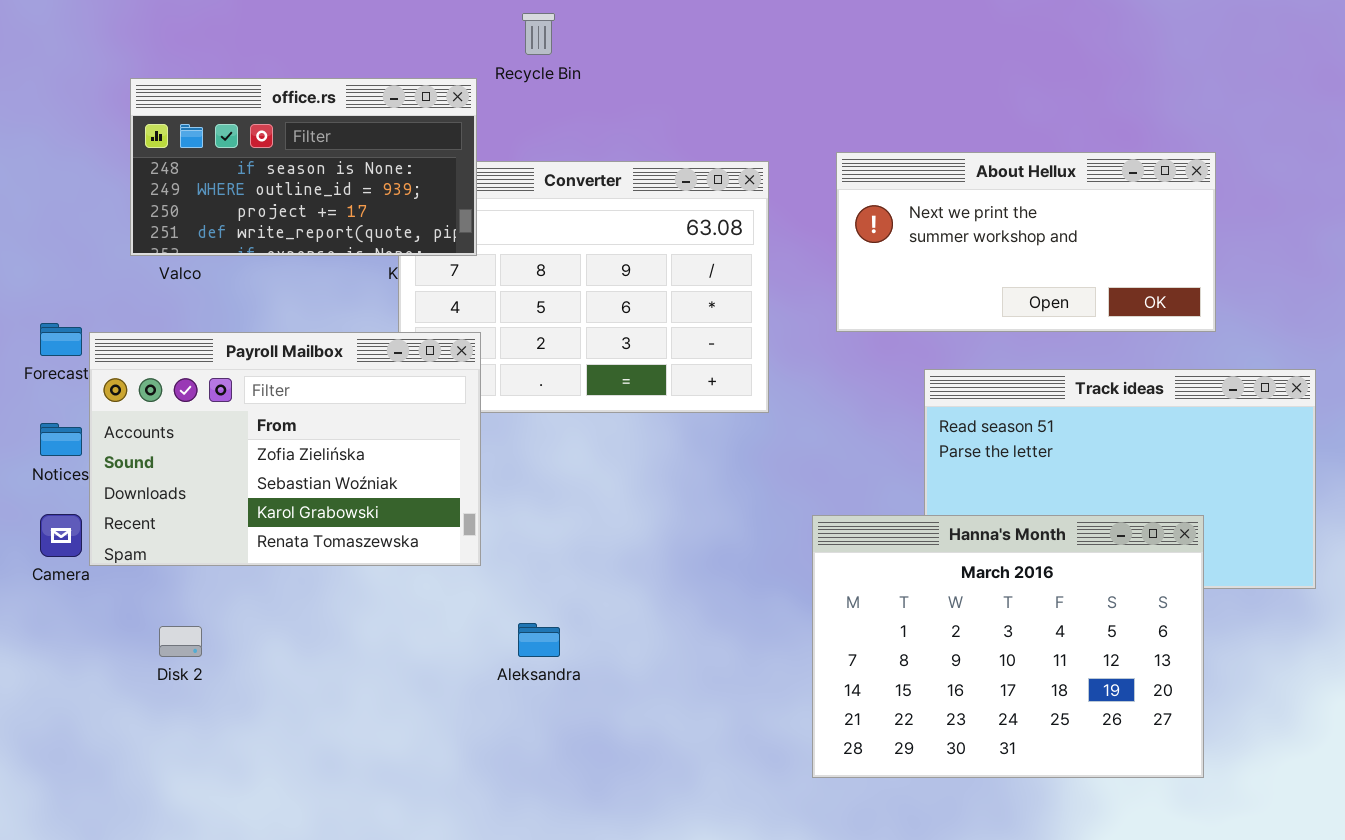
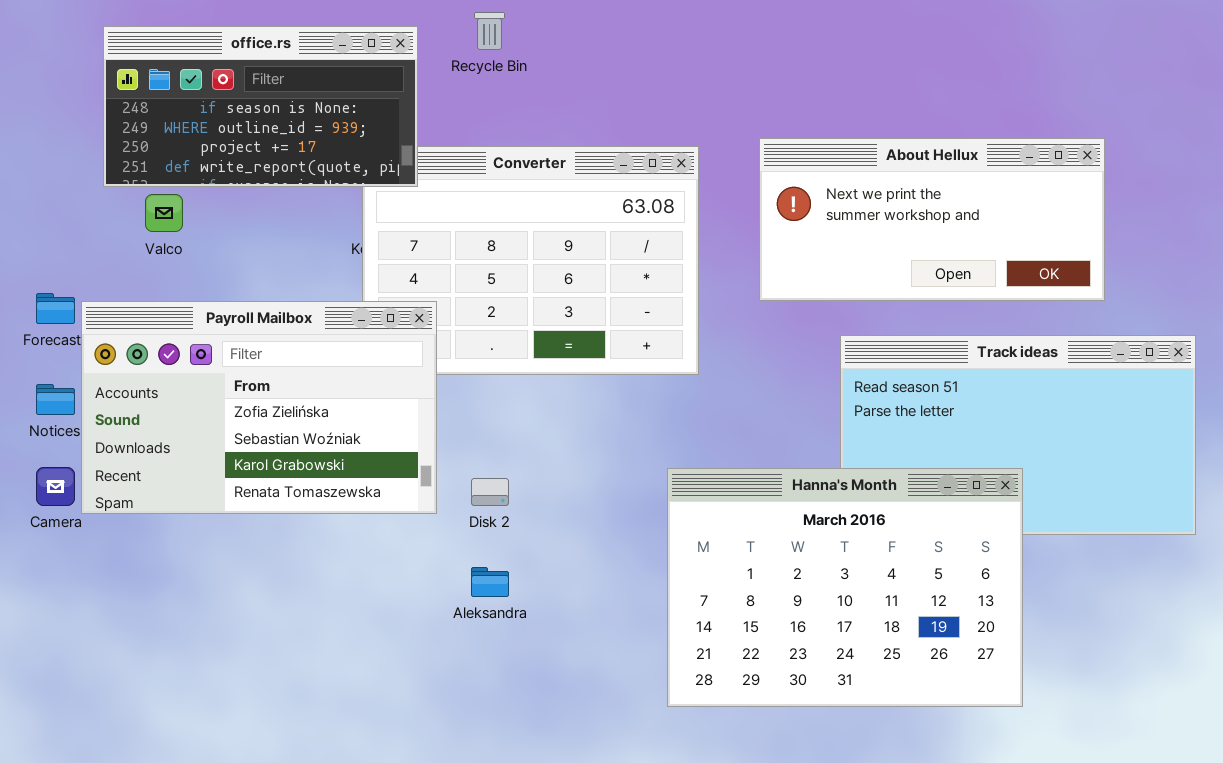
office.rs: [130,78,477,256] -> [103,26,418,187], moved
Hanna's Month: [812,515,1204,778] -> [667,468,1023,707], moved
Disk 2: [159,626,202,657] -> [471,478,509,506], moved

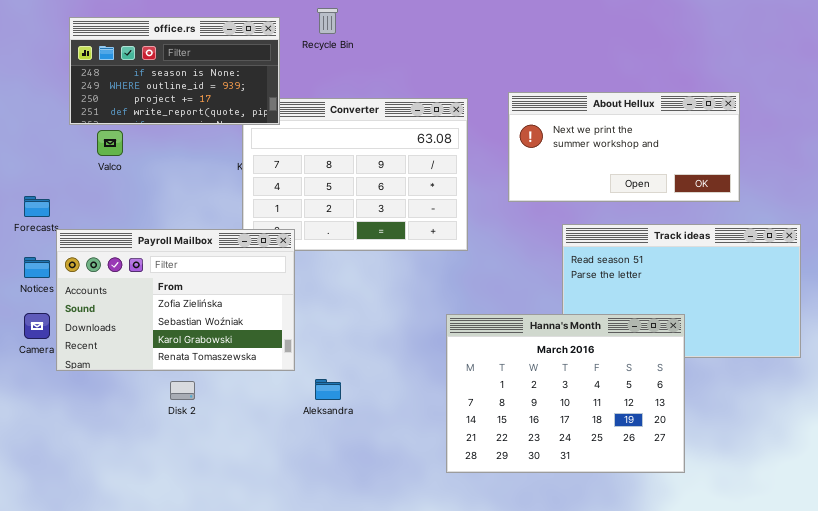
Payroll Mailbox: [81,301,437,514] -> [56,229,295,371], moved
Disk 2: [471,478,509,506] -> [170,381,195,400], moved

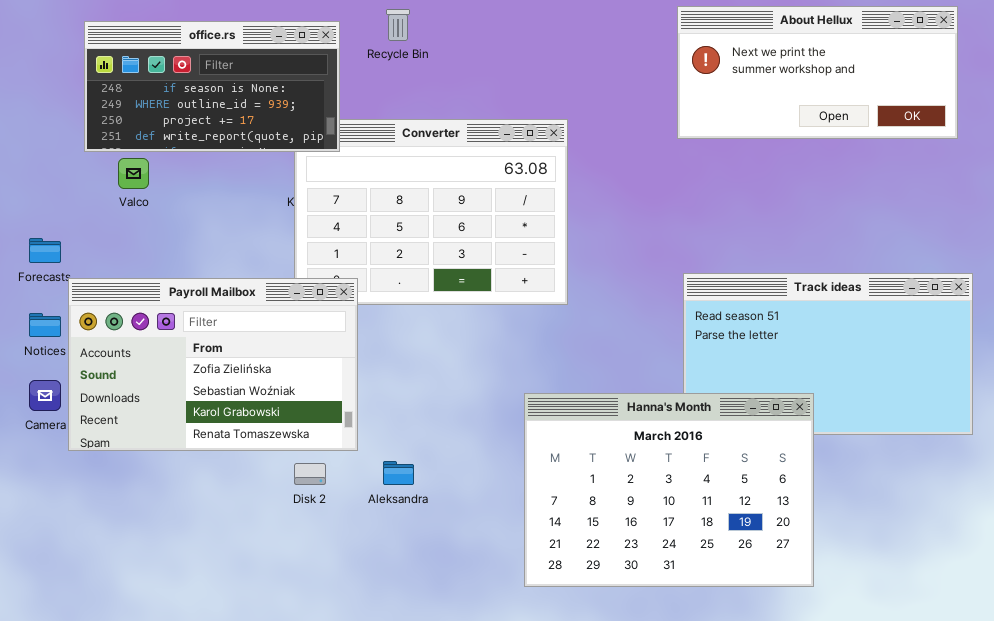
About Hellux: [508,92,740,202] -> [677,6,958,139], moved
Hanna's Month: [446,314,685,473] -> [524,393,814,587], moved
Disk 2: [170,381,195,400] -> [294,463,326,485], moved

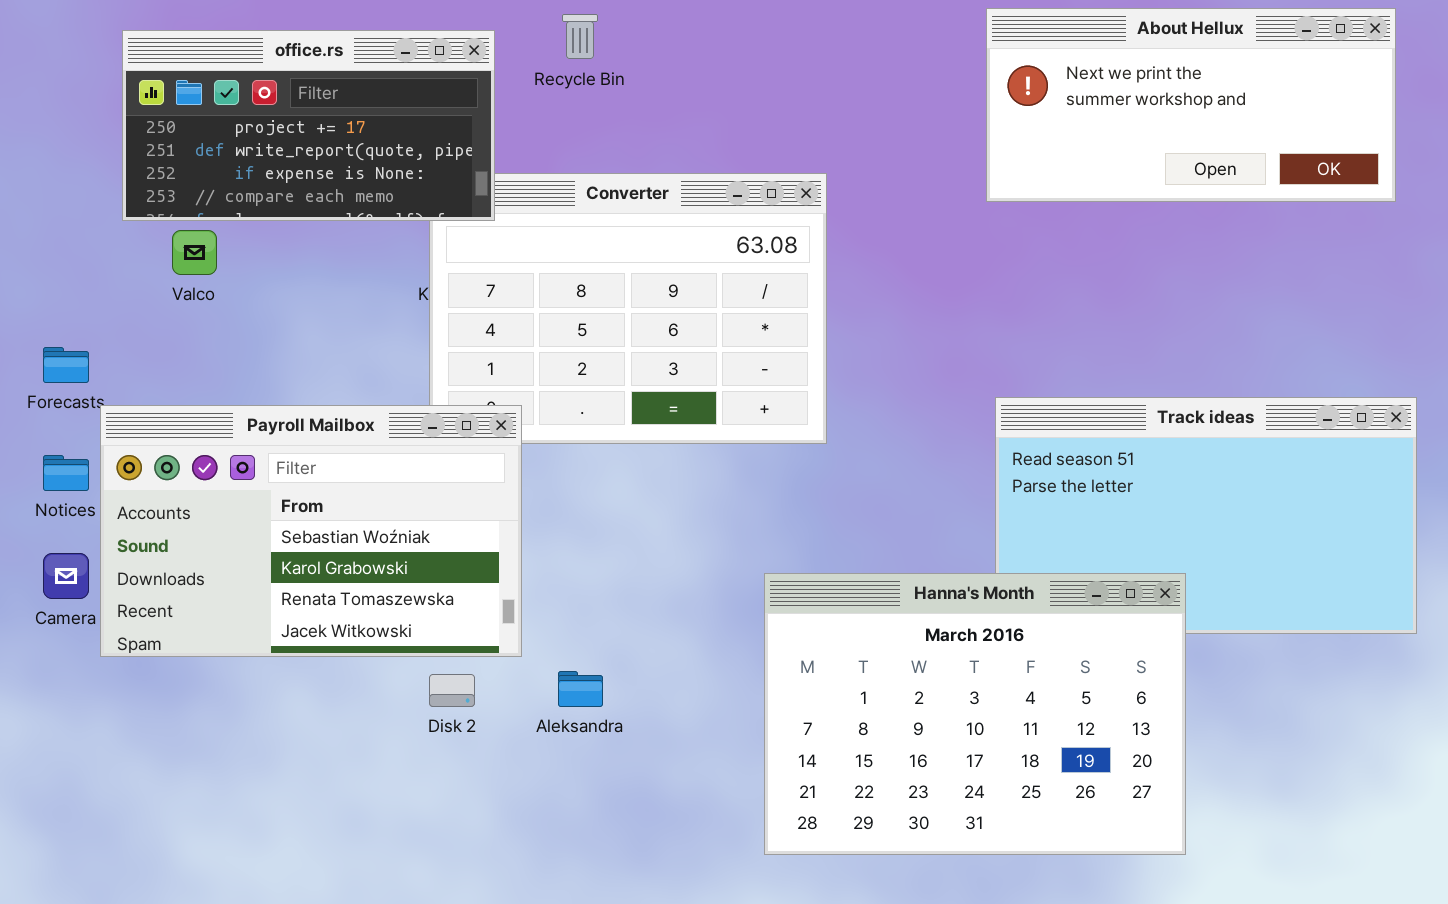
office.rs: [84,21,340,152] -> [122,30,495,221], scrolled down 2 rows
Payroll Mailbox: [68,278,358,451] -> [100,405,522,657], scrolled down 1 row

